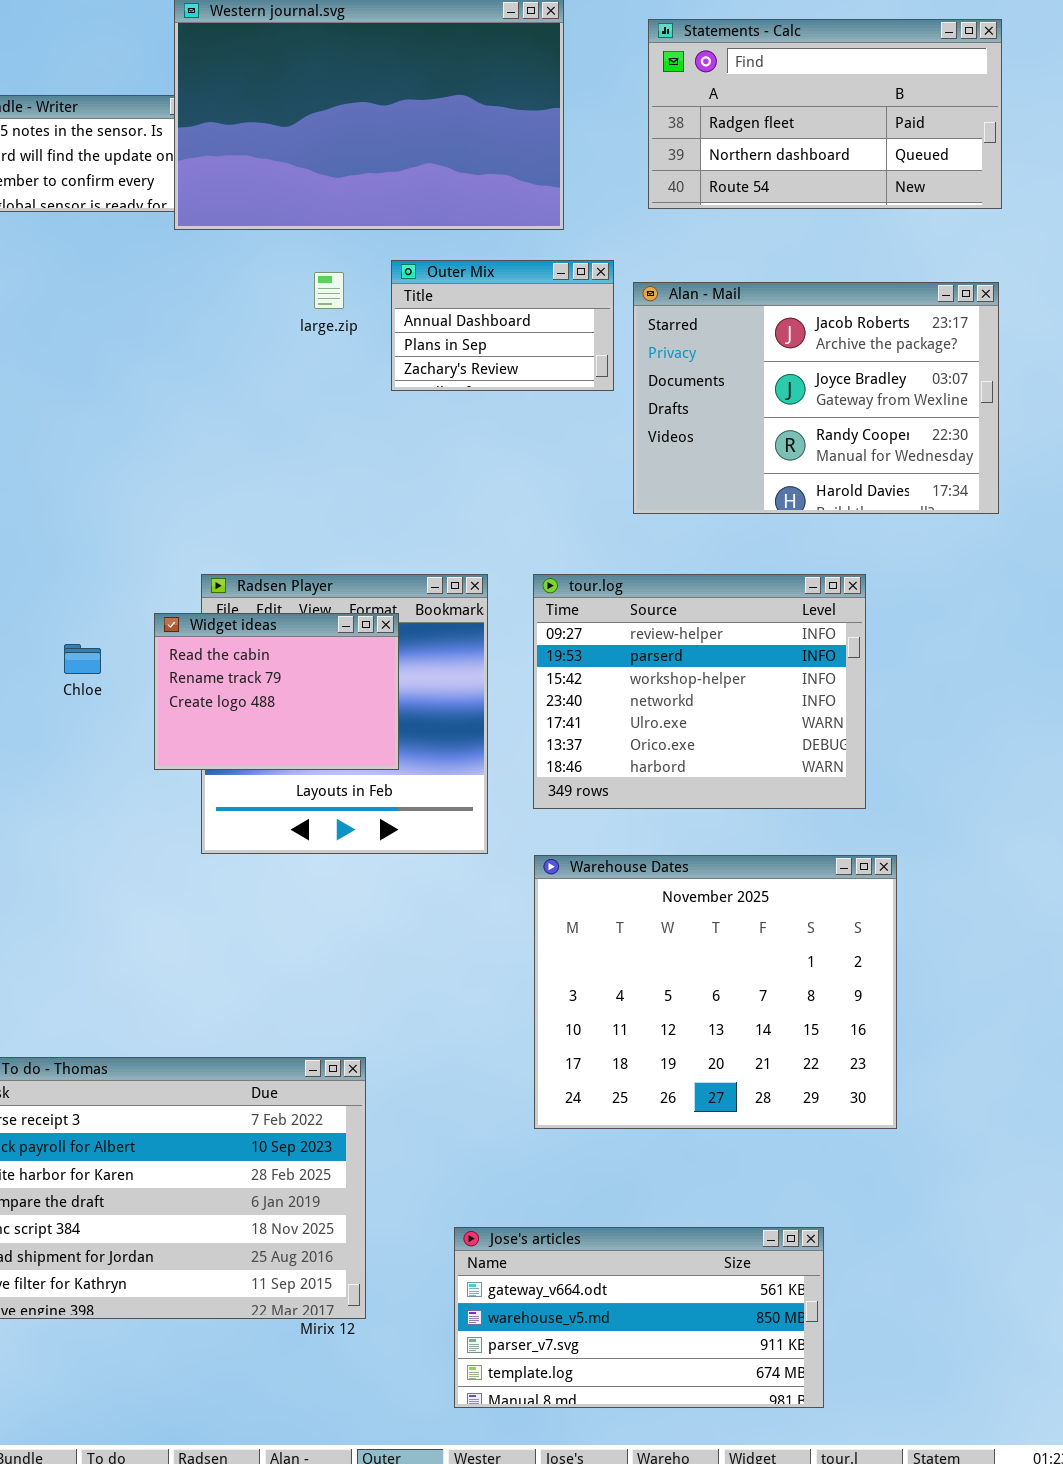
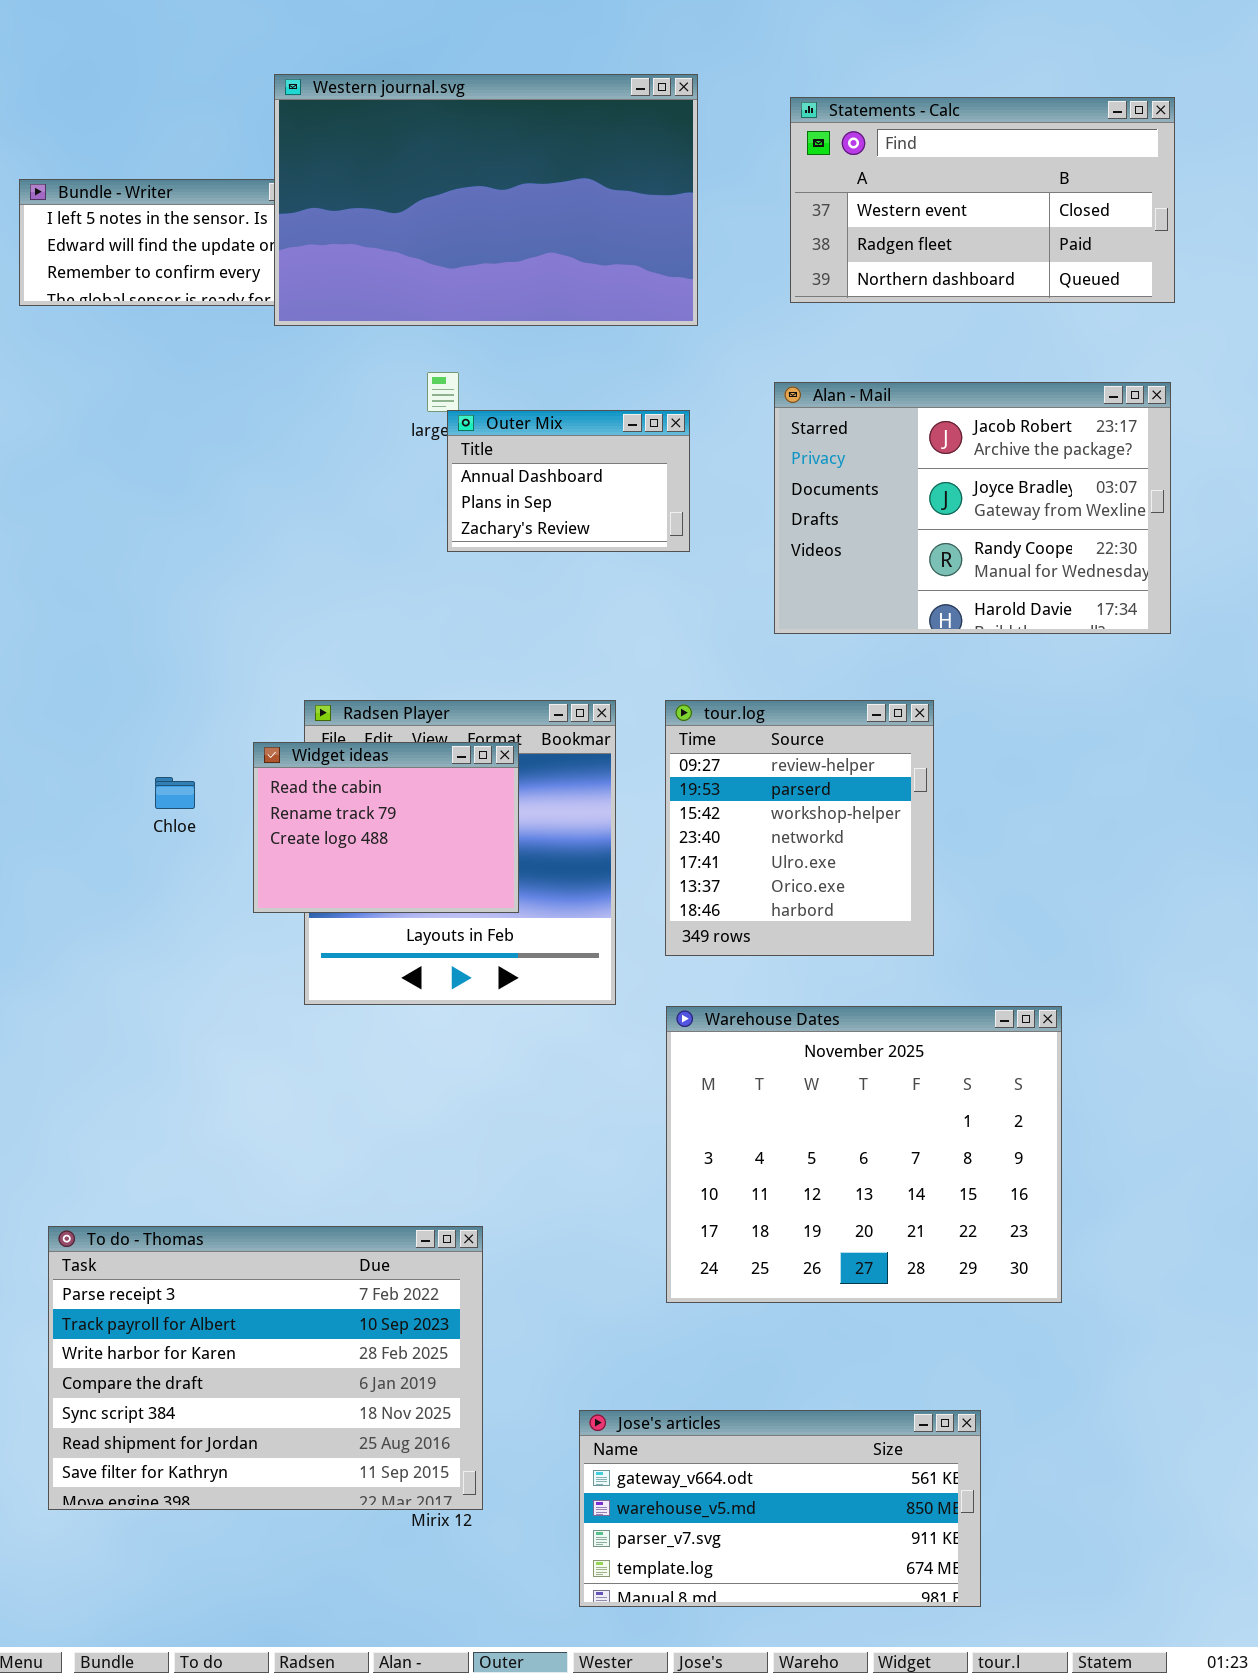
Statements - Calc: [648,19,1002,209] -> [790,97,1175,303], scrolled up 1 row
Outer Mix: [391,260,614,391] -> [447,410,690,552], moved
tour.log: [533,574,866,809] -> [665,700,934,956], resized

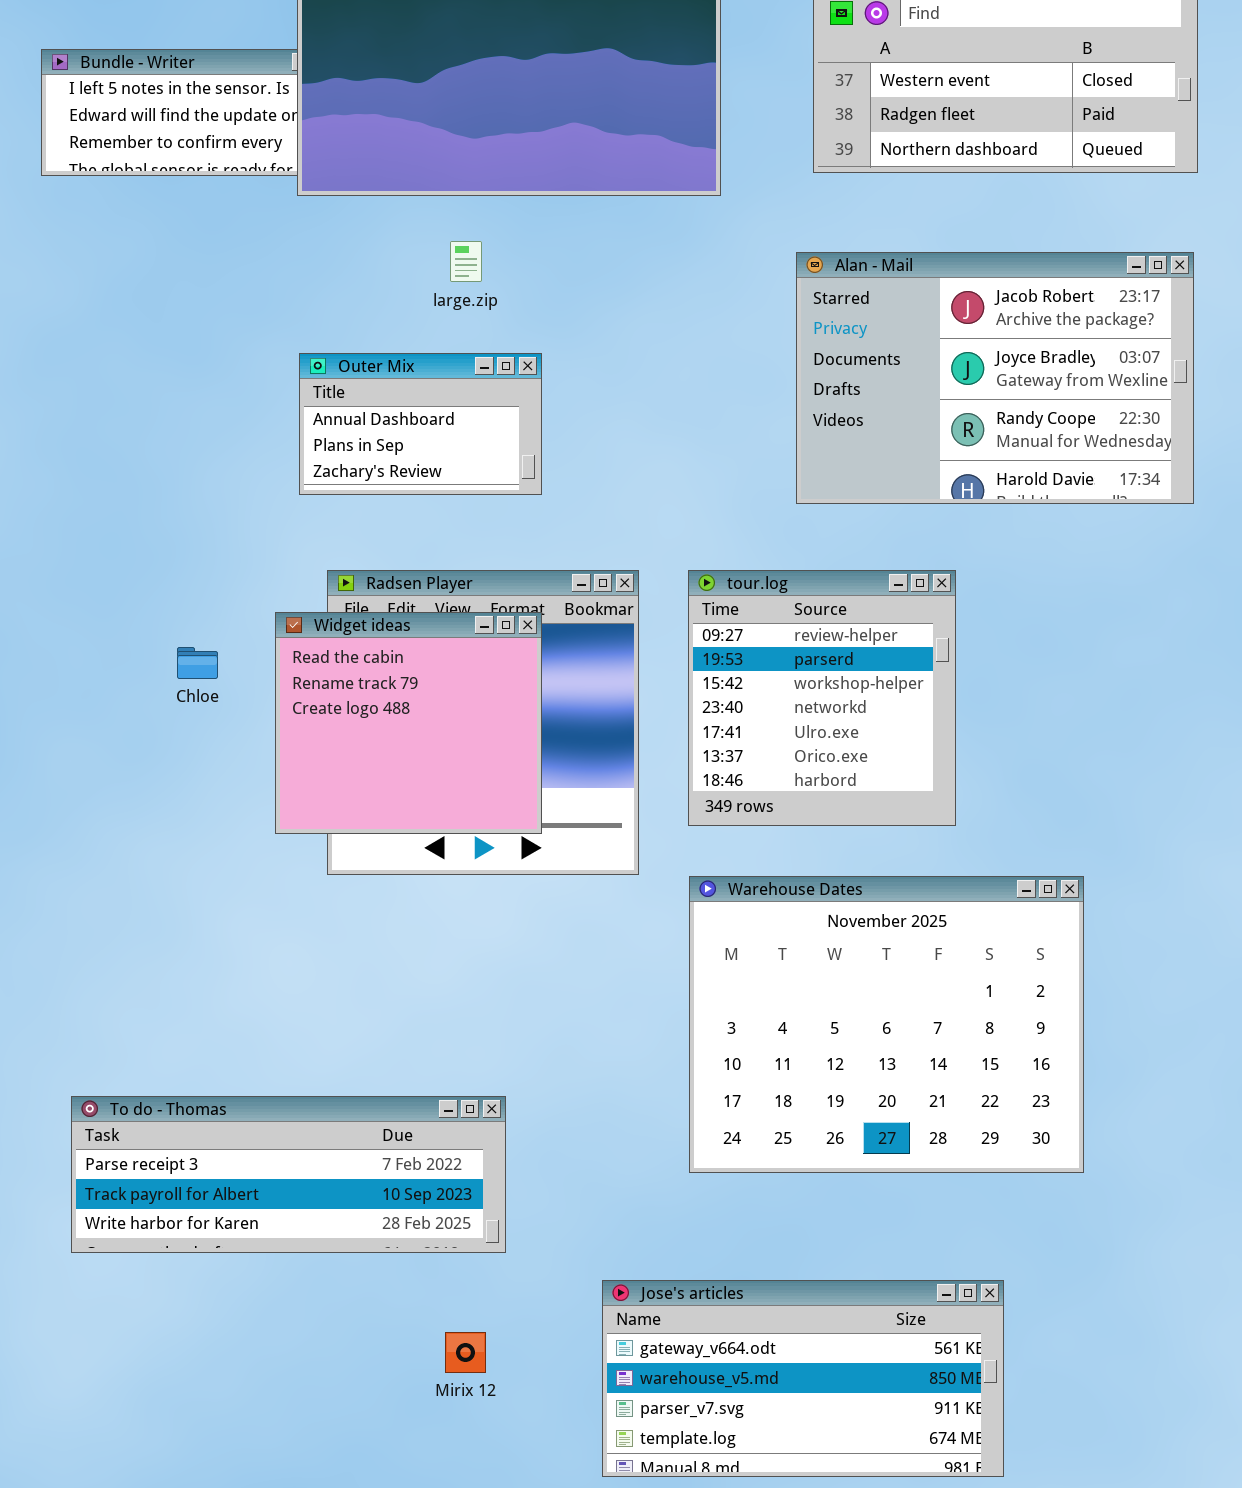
Outer Mix: [447,410,690,552] -> [299,353,542,495], moved
Widget ideas: [253,742,519,913] -> [275,612,542,834], resized
To do - Thomas: [48,1226,483,1510] -> [71,1096,506,1253], resized

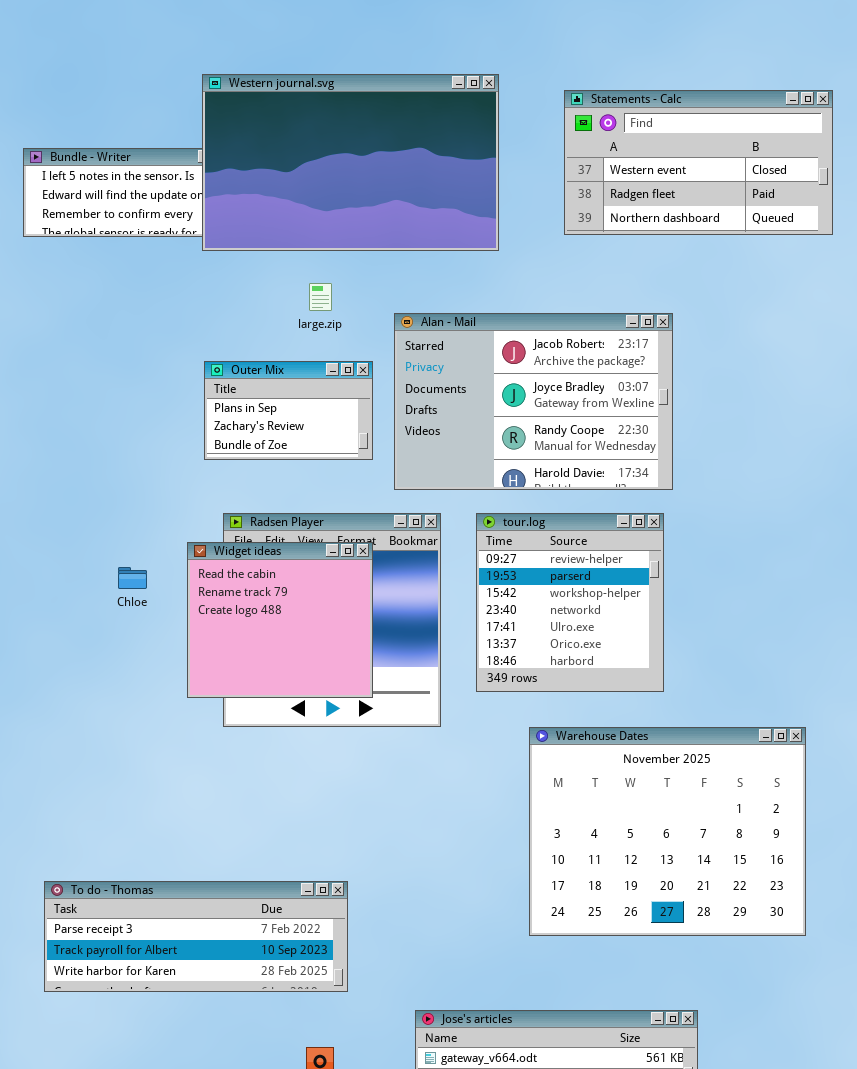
Alan - Mail: [796,252,1194,504] -> [394,313,673,490], moved
Outer Mix: [299,353,542,495] -> [204,361,373,460], scrolled down 1 row
Warehouse Dates: [689,876,1084,1173] -> [529,727,806,936], moved

